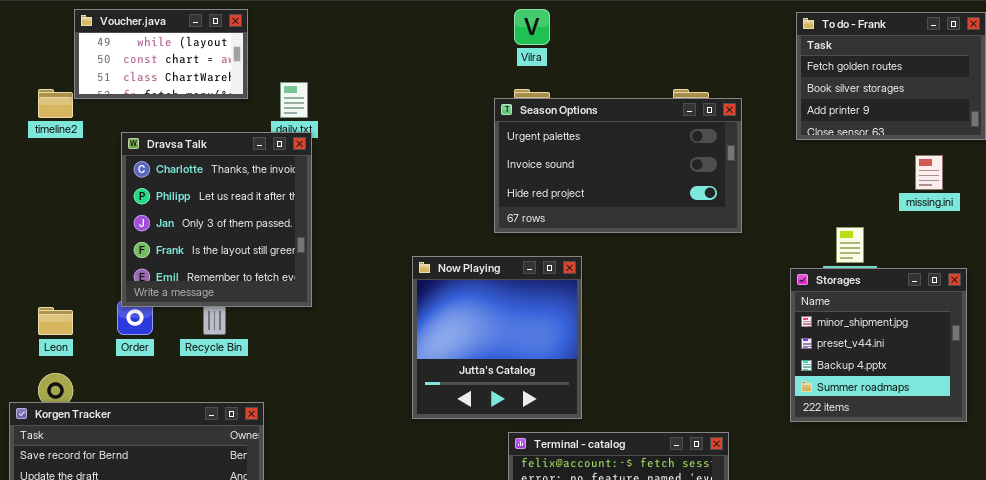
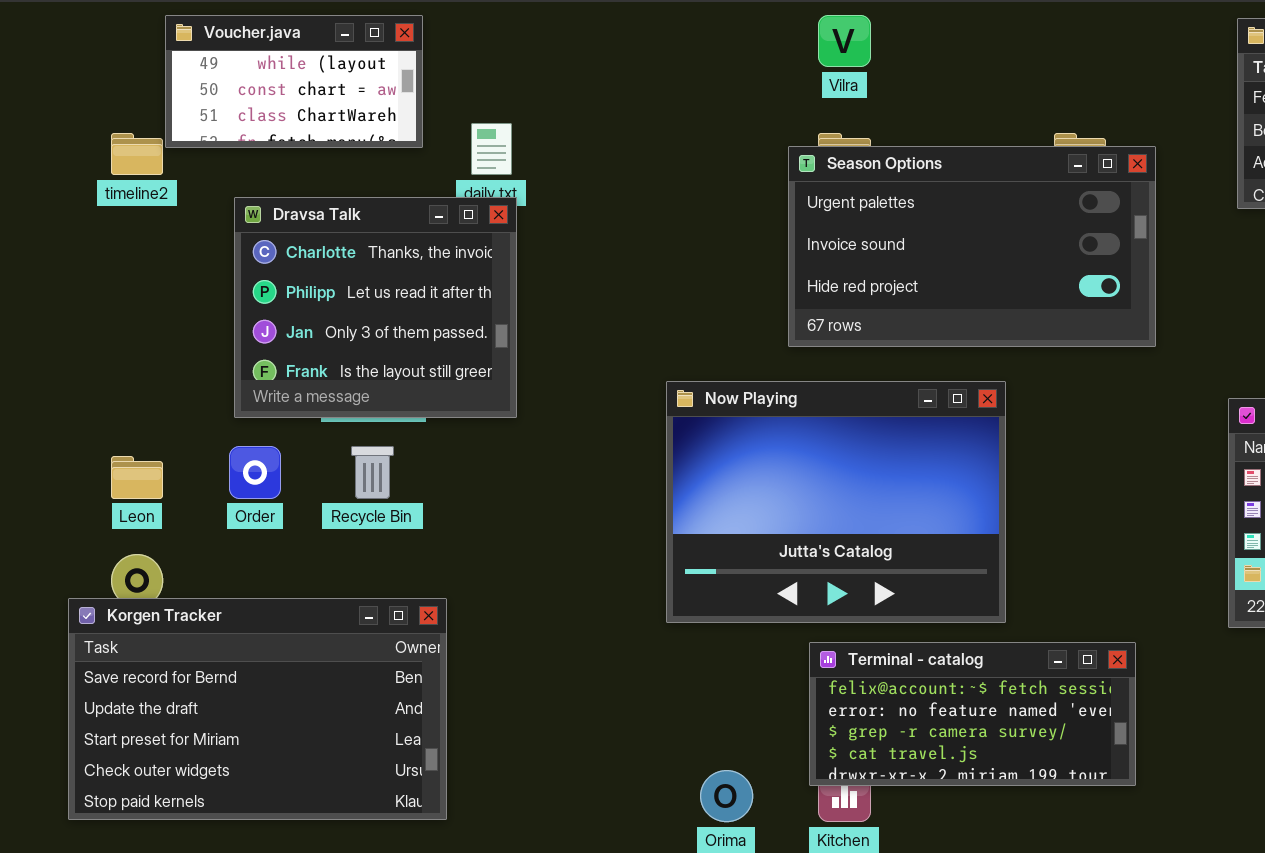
Dravsa Talk: [121,132,312,307] -> [234,197,517,418], resized
Now Playing: [412,256,582,419] -> [666,381,1006,623], resized

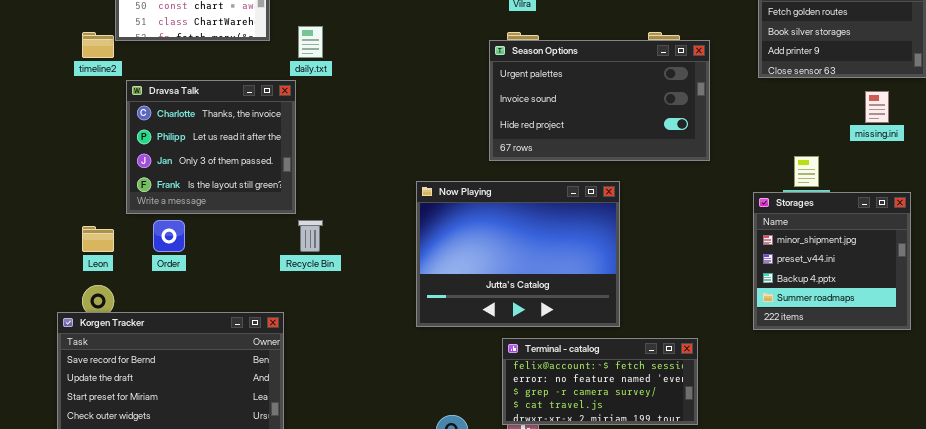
Dravsa Talk: [234,197,517,418] -> [126,80,296,214], moved
Recycle Bin: [351,446,394,499] -> [298,220,323,252], moved

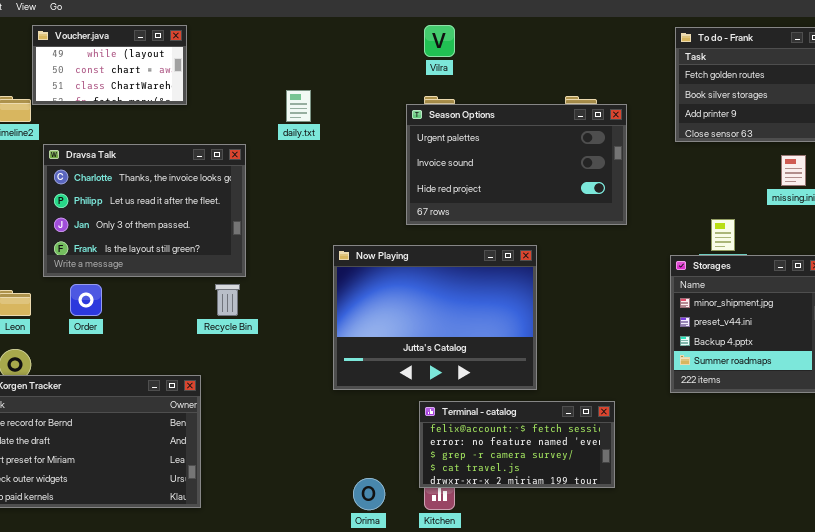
daily.txt: [298,26,323,58] -> [286,90,311,122], moved
Dravsa Talk: [126,80,296,214] -> [43,144,246,277], resized

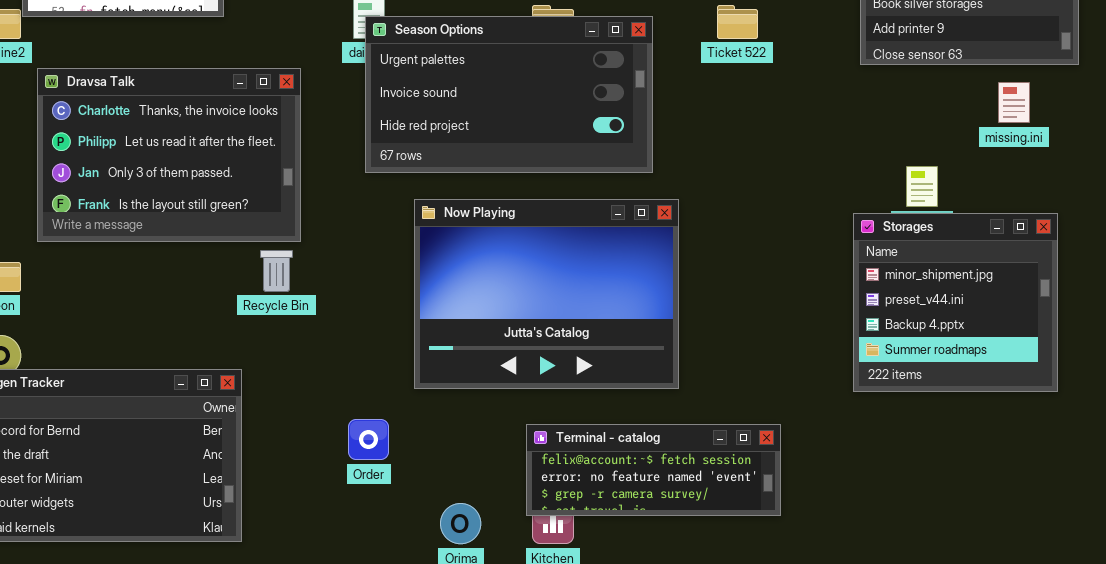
Season Options: [406,104,627,225] -> [365,16,653,173], moved
Order: [70,284,102,316] -> [348,419,389,460], moved
Terminal - catalog: [419,401,615,488] -> [526,424,781,516], resized

